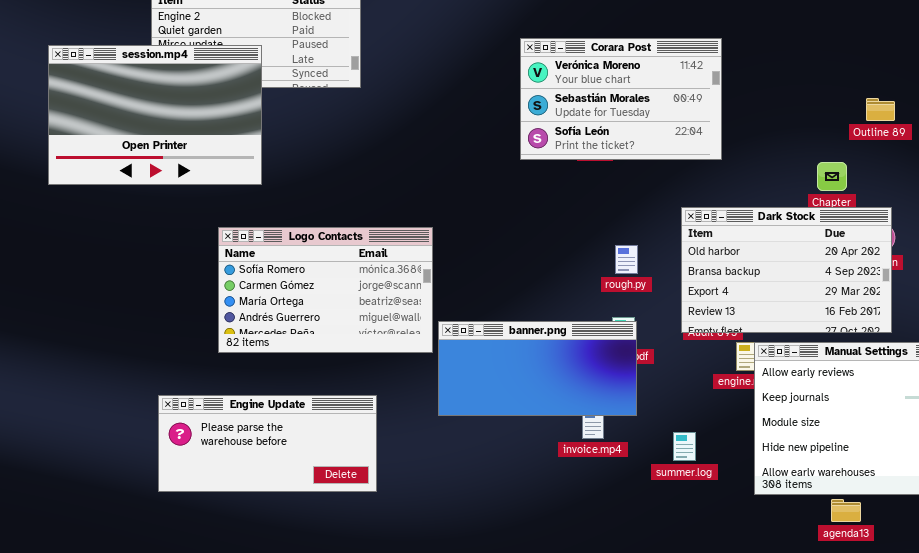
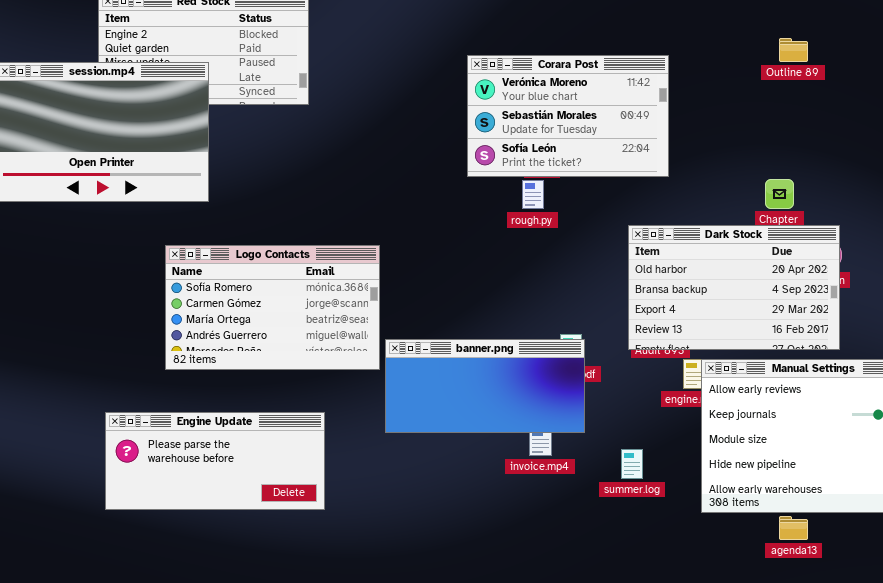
Outline 89: [866,98,895,121] -> [779,38,808,62], moved
rough.py: [615,245,638,274] -> [522,180,544,209], moved

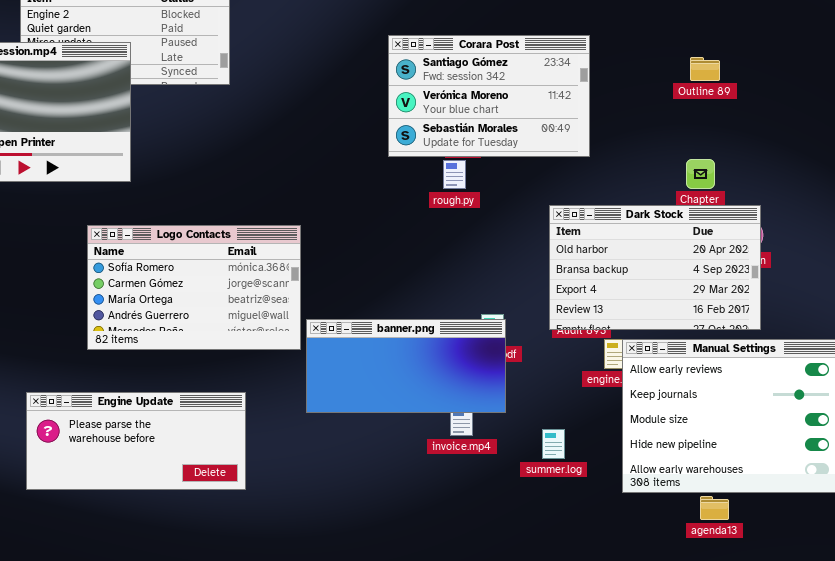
Outline 89: [779,38,808,62] -> [690,57,720,81], moved
Corara Post: [467,55,669,177] -> [388,35,590,157], scrolled up 1 row

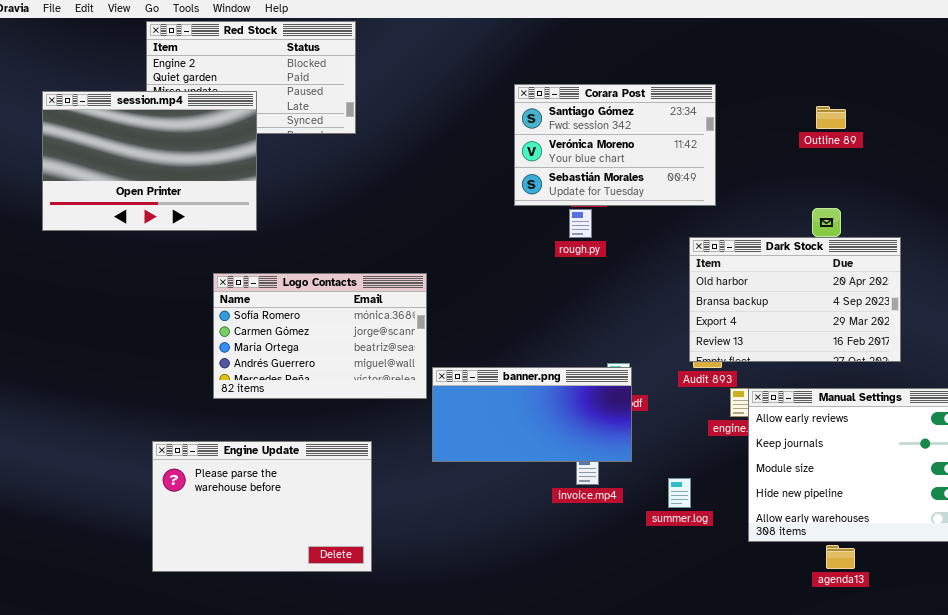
Dark Stock: [549,205,761,330] -> [689,237,901,362], moved
Engine Update: [26,392,246,490] -> [152,441,372,572], resized

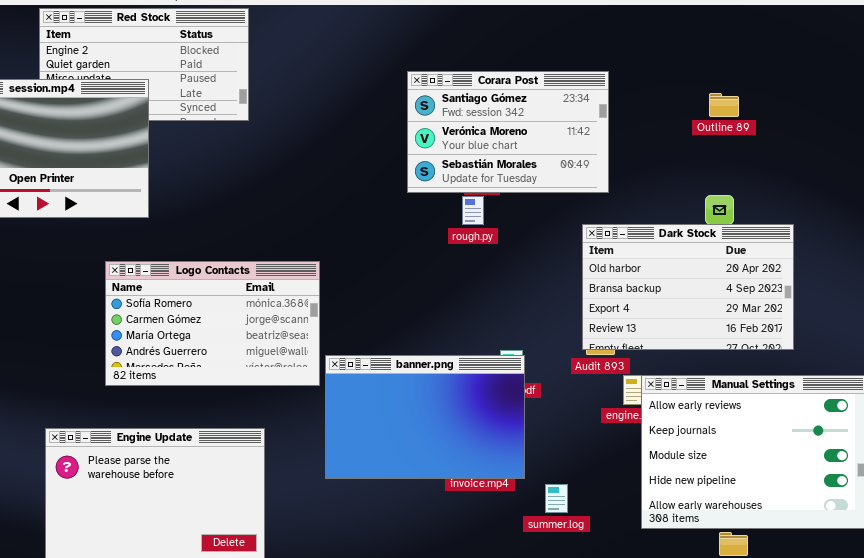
banner.png: [432,367,632,462] -> [325,355,525,479], resized
summer.log: [668,478,691,508] -> [545,484,568,513], moved

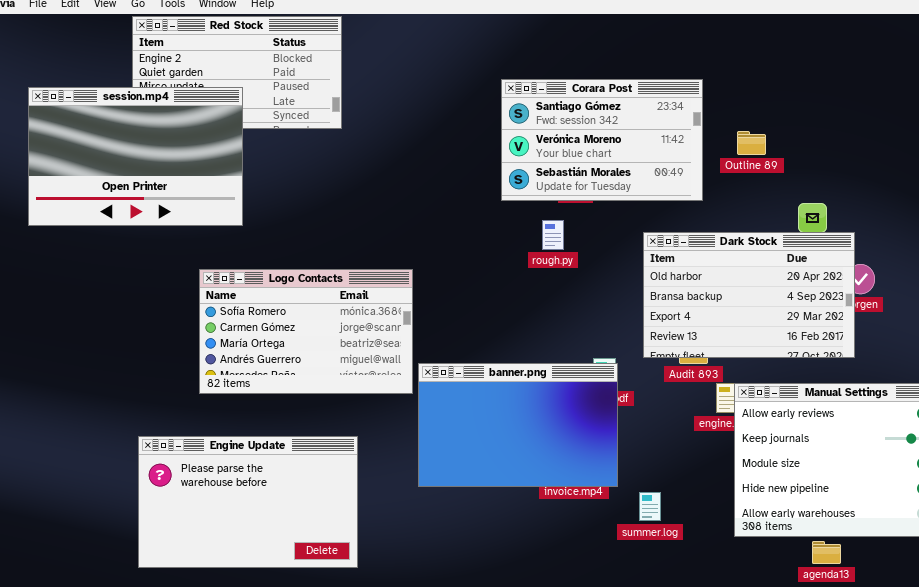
Outline 89: [709,93,739,117] -> [737,131,766,155], moved
rough.py: [462,196,484,225] -> [542,220,564,250], moved
Dark Stock: [582,224,794,350] -> [643,232,855,358], moved

